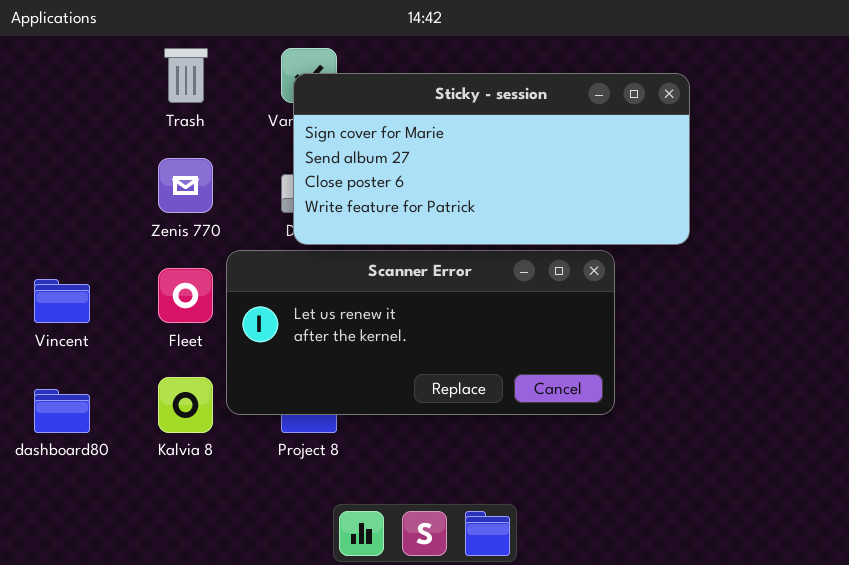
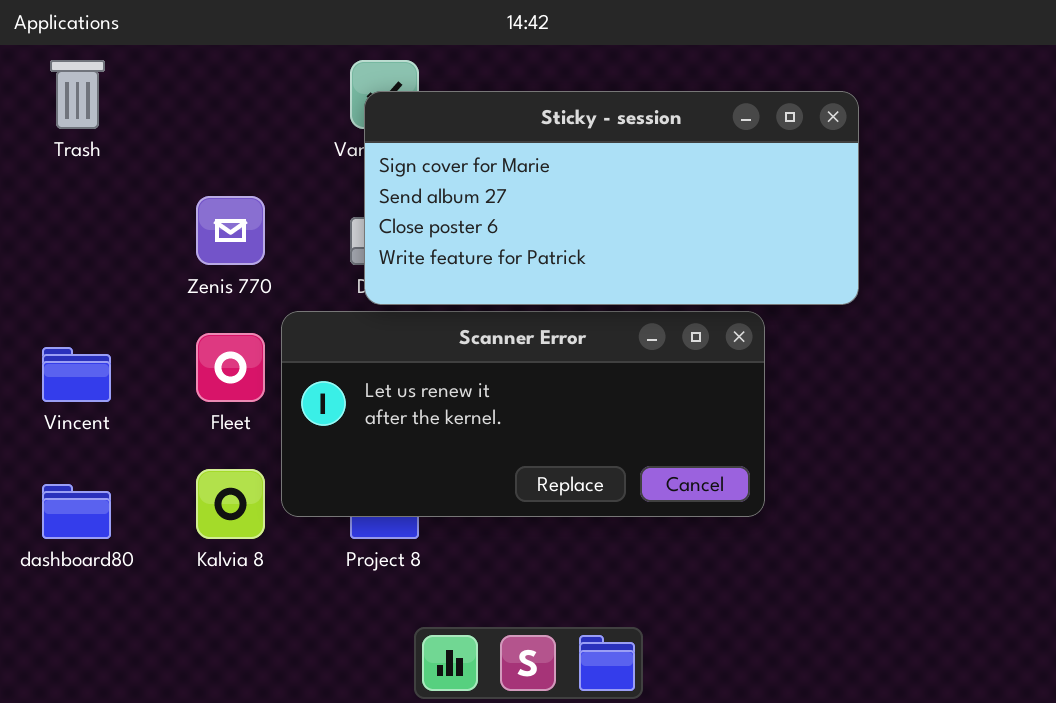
Trash: [164,48,208,103] -> [50,60,105,129], moved

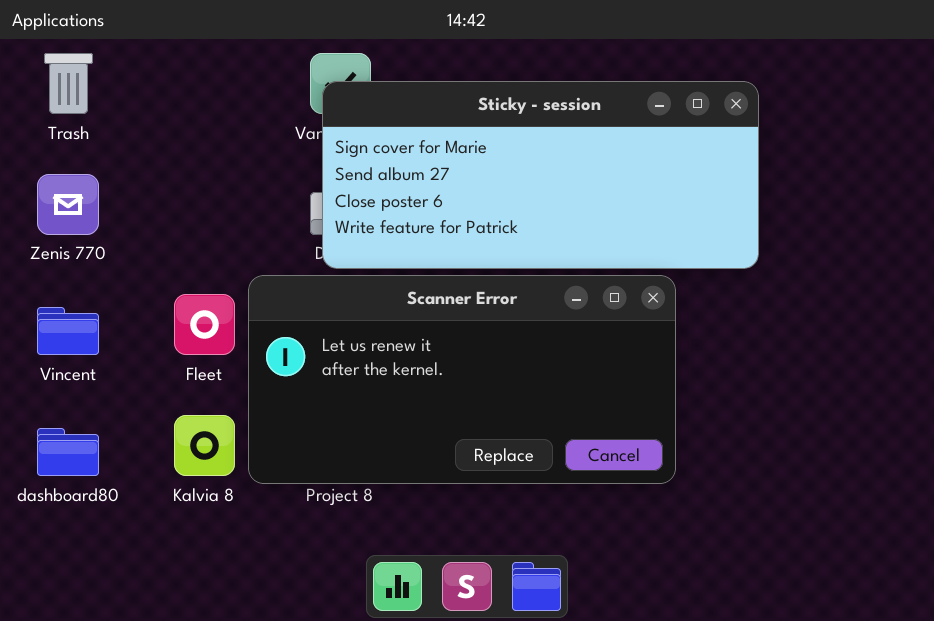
Zenis 770: [196,196,265,265] -> [37,174,99,235], moved
Scanner Error: [281,311,765,517] -> [248,275,676,484], resized

